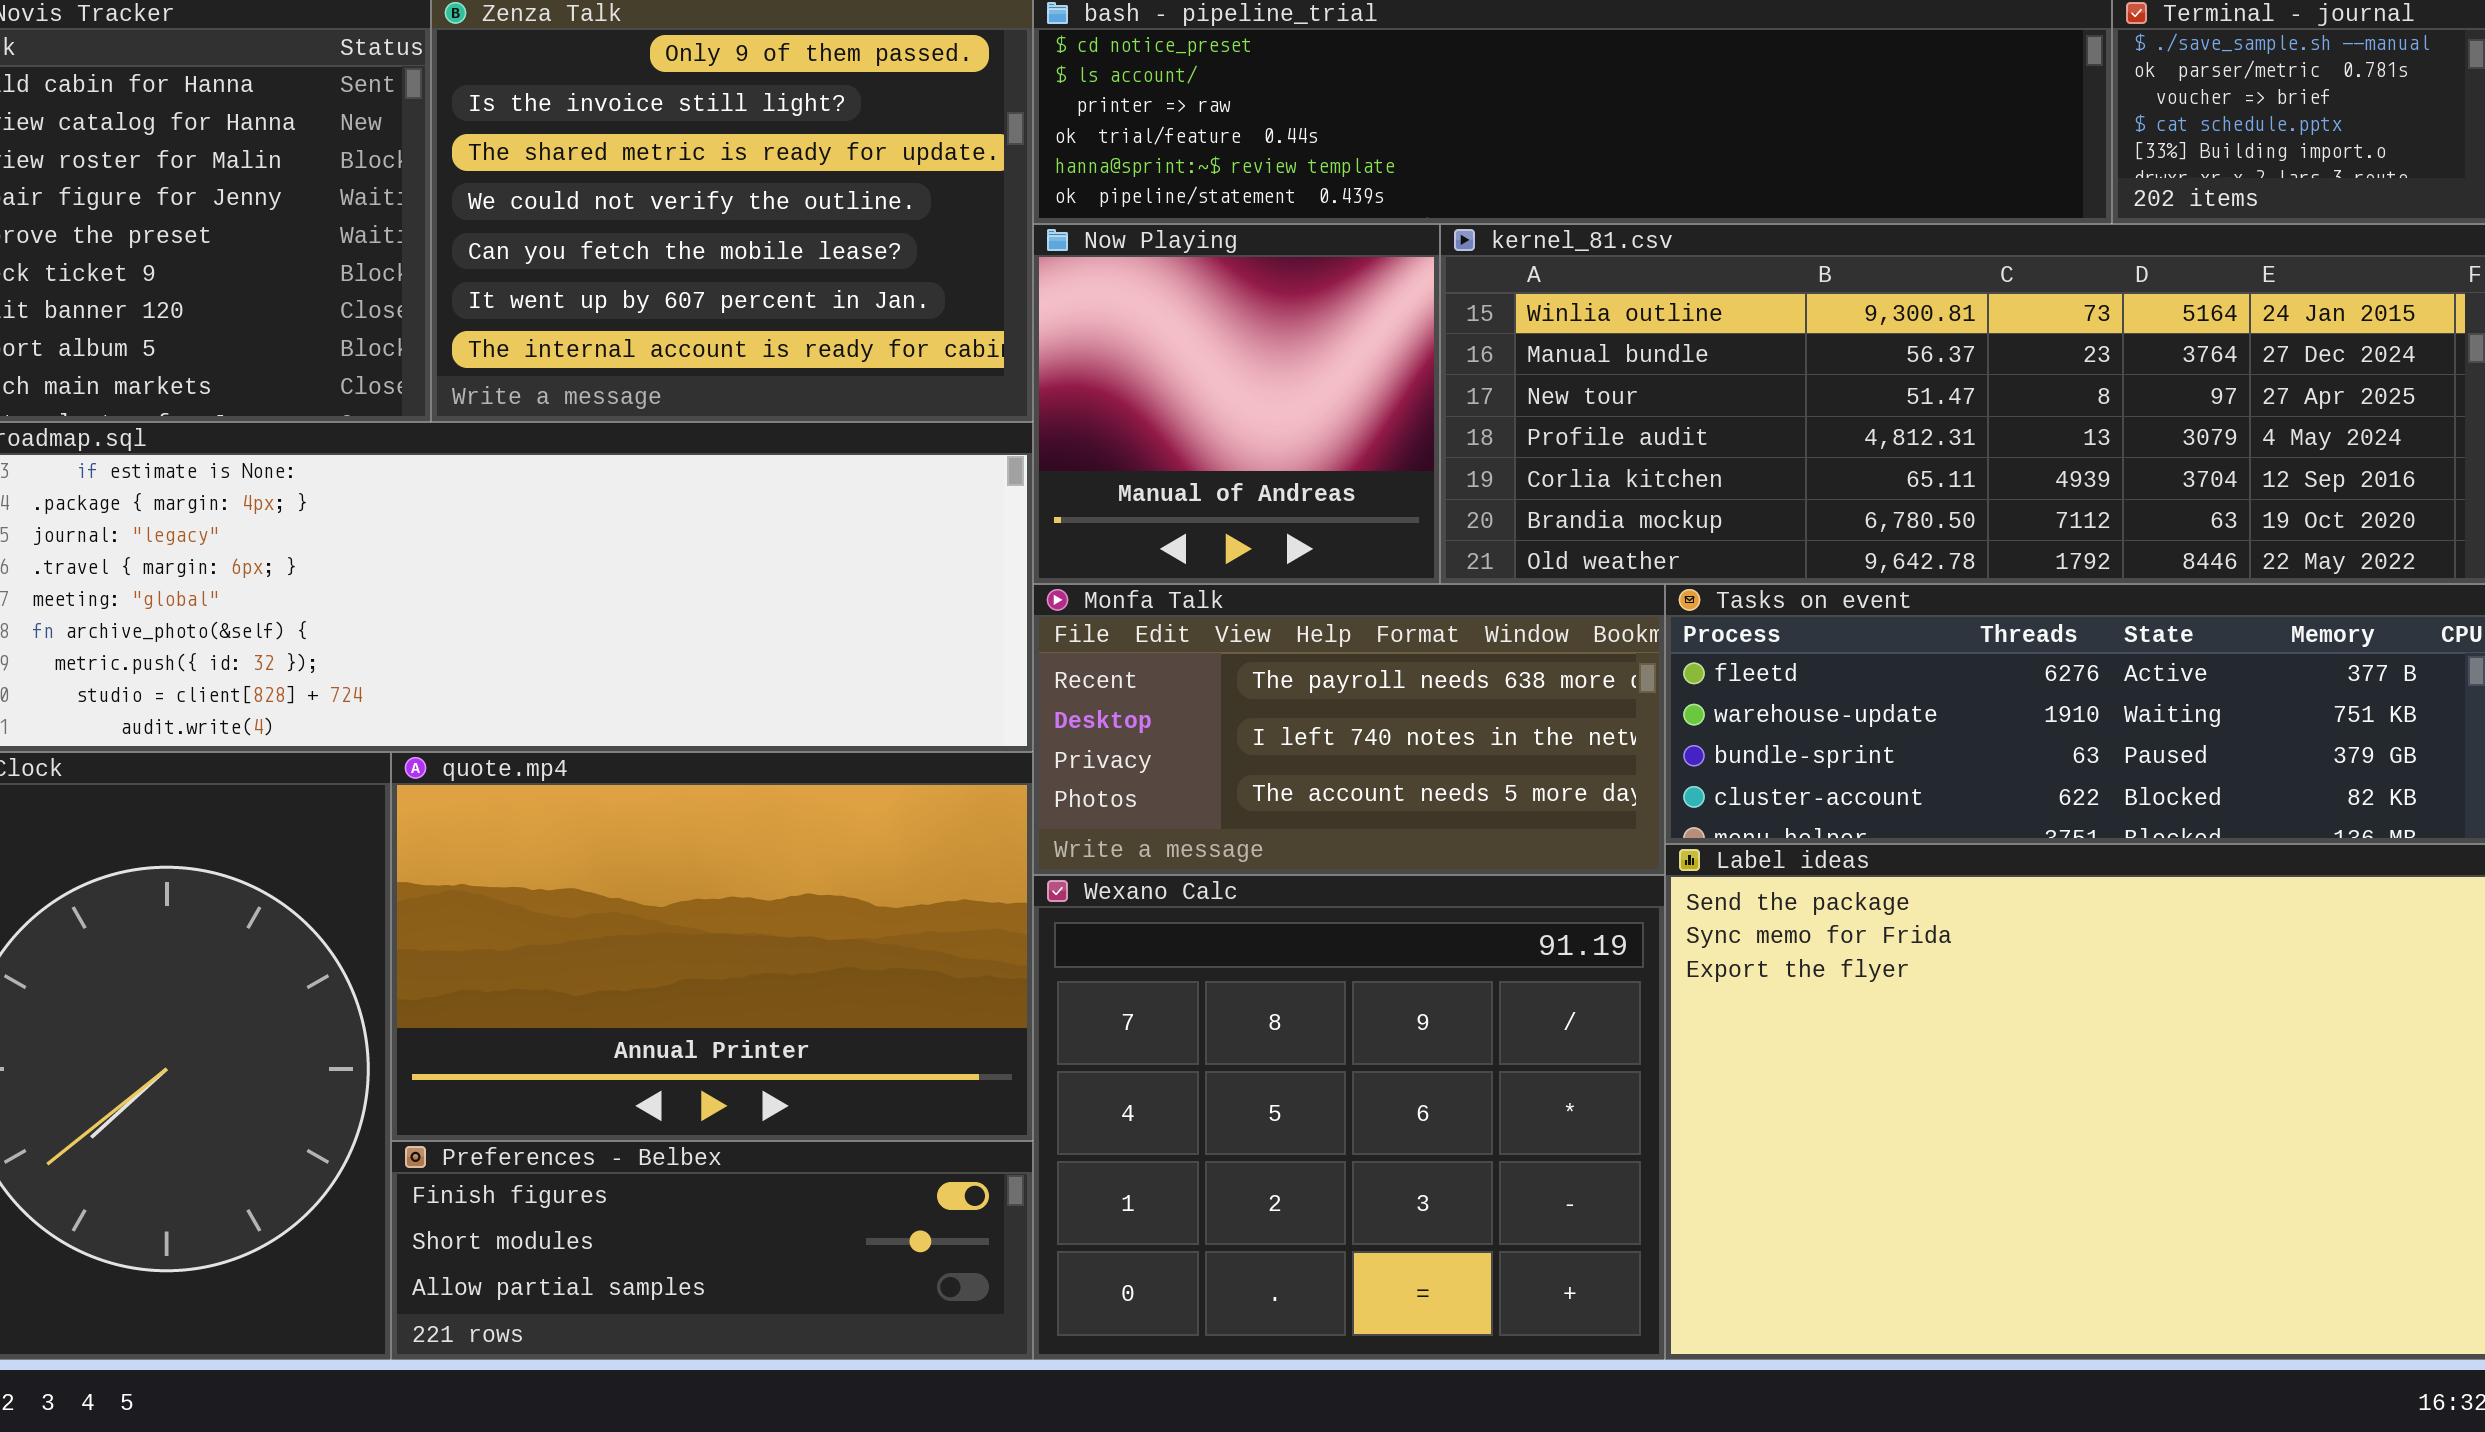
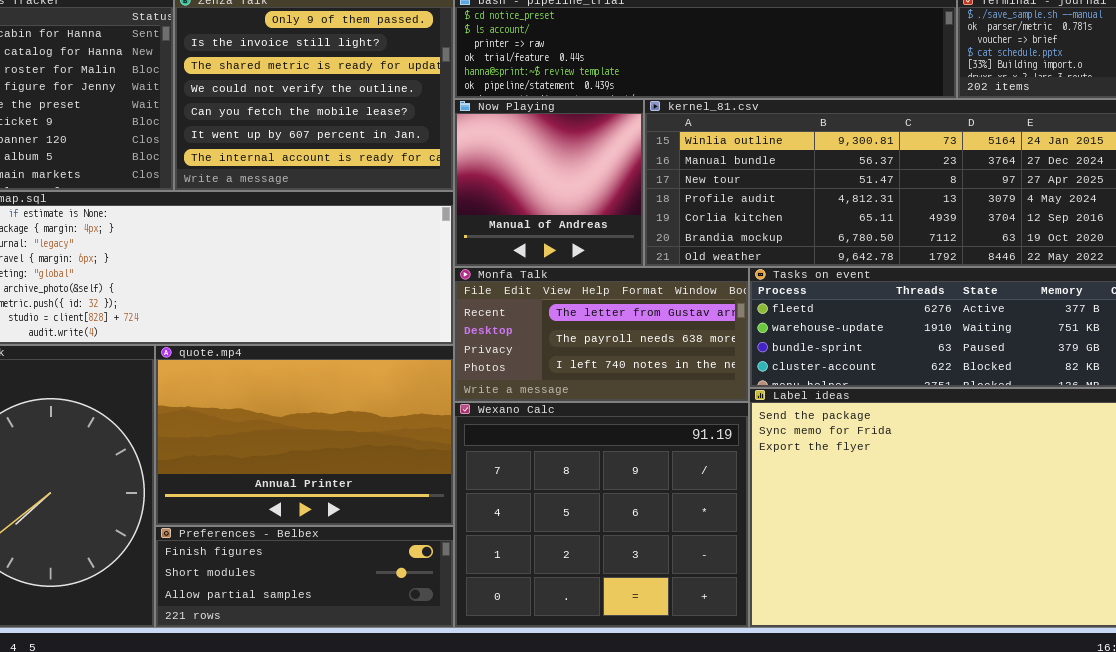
Monfa Talk: [1033,584,1665,875] -> [454,267,749,402], scrolled up 1 row

